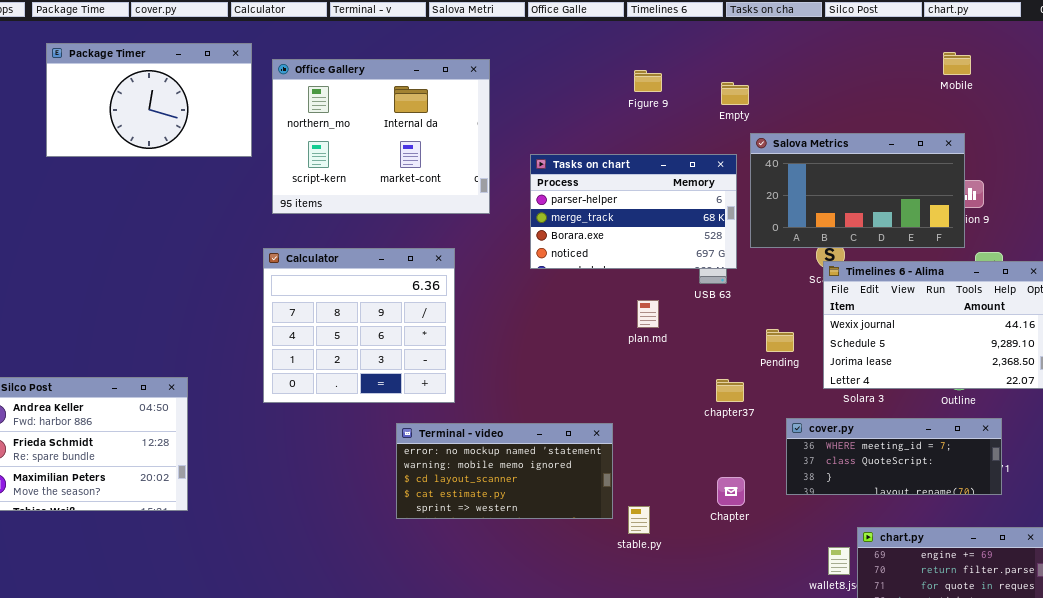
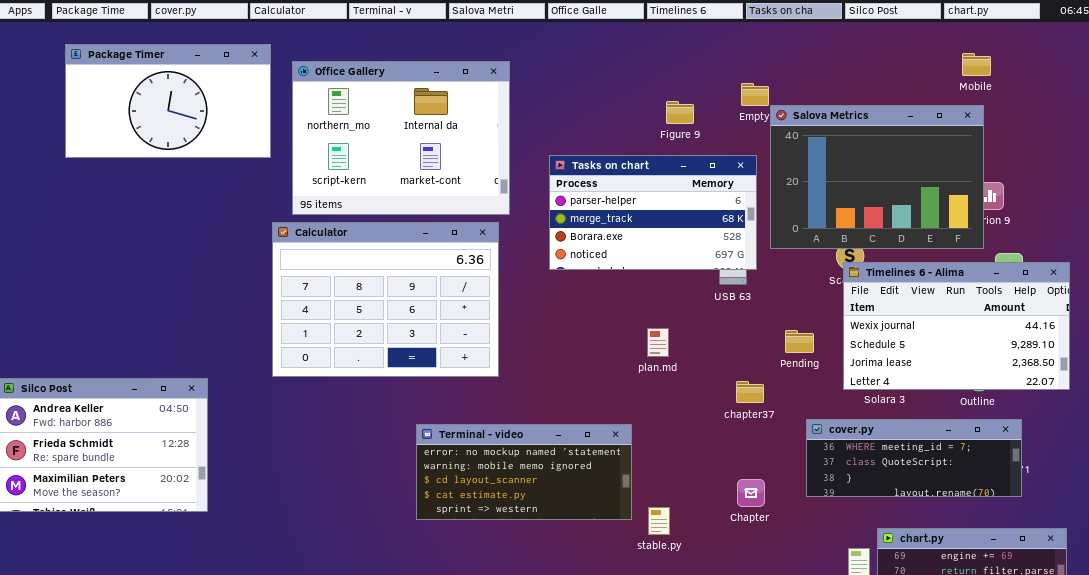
Figure 9: [634,70,662,92] -> [666,101,694,124], moved
Salova Metrics: [750,133,965,248] -> [770,105,984,249], resized
Calculator: [263,248,455,403] -> [272,222,499,377], moved, resized
plan.md: [637,300,659,328] -> [647,328,669,357], moved

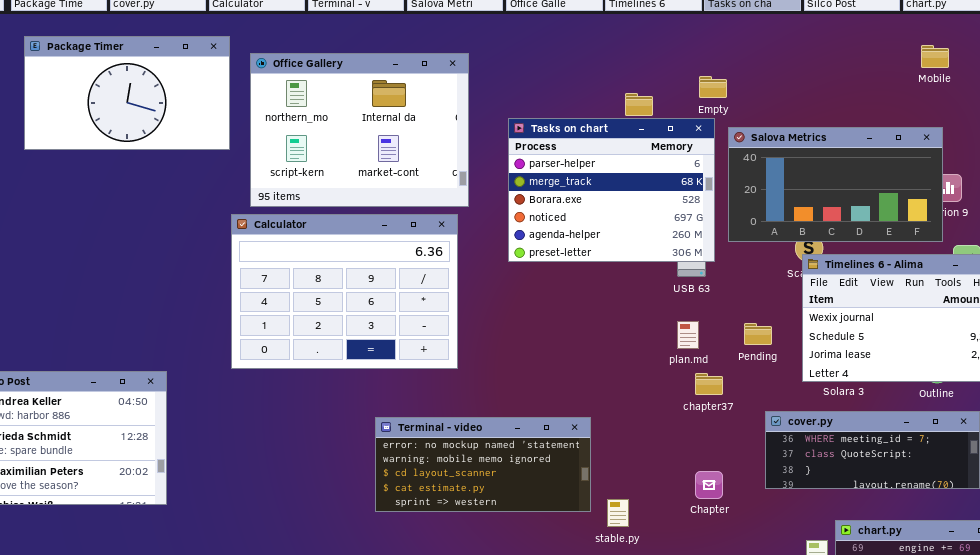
Salova Metrics: [770,105,984,249] -> [728,127,943,242], resized
Tasks on chart: [549,155,757,270] -> [508,118,715,262], resized
plan.md: [647,328,669,357] -> [677,321,699,349], moved

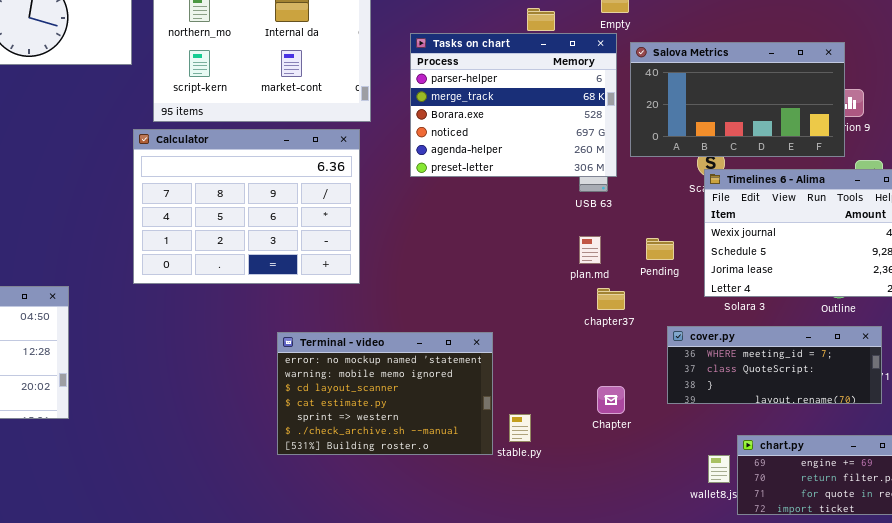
Terminal - video: [375,417,591,512] -> [277,332,493,455], resized

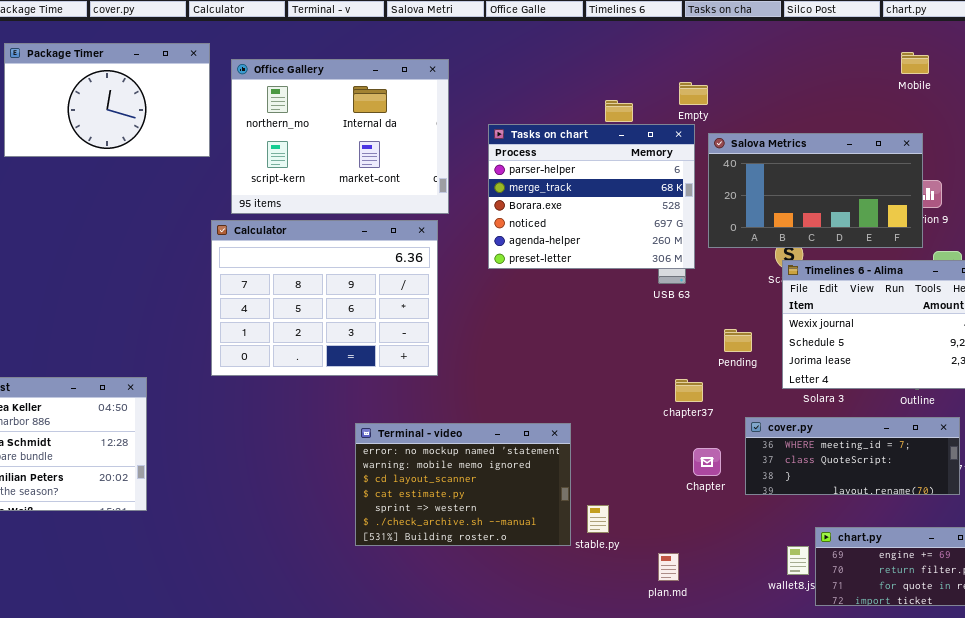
plan.md: [579,236,601,264] -> [658,553,679,581], moved
Chapter: [597,386,625,414] -> [693,448,721,476], moved

